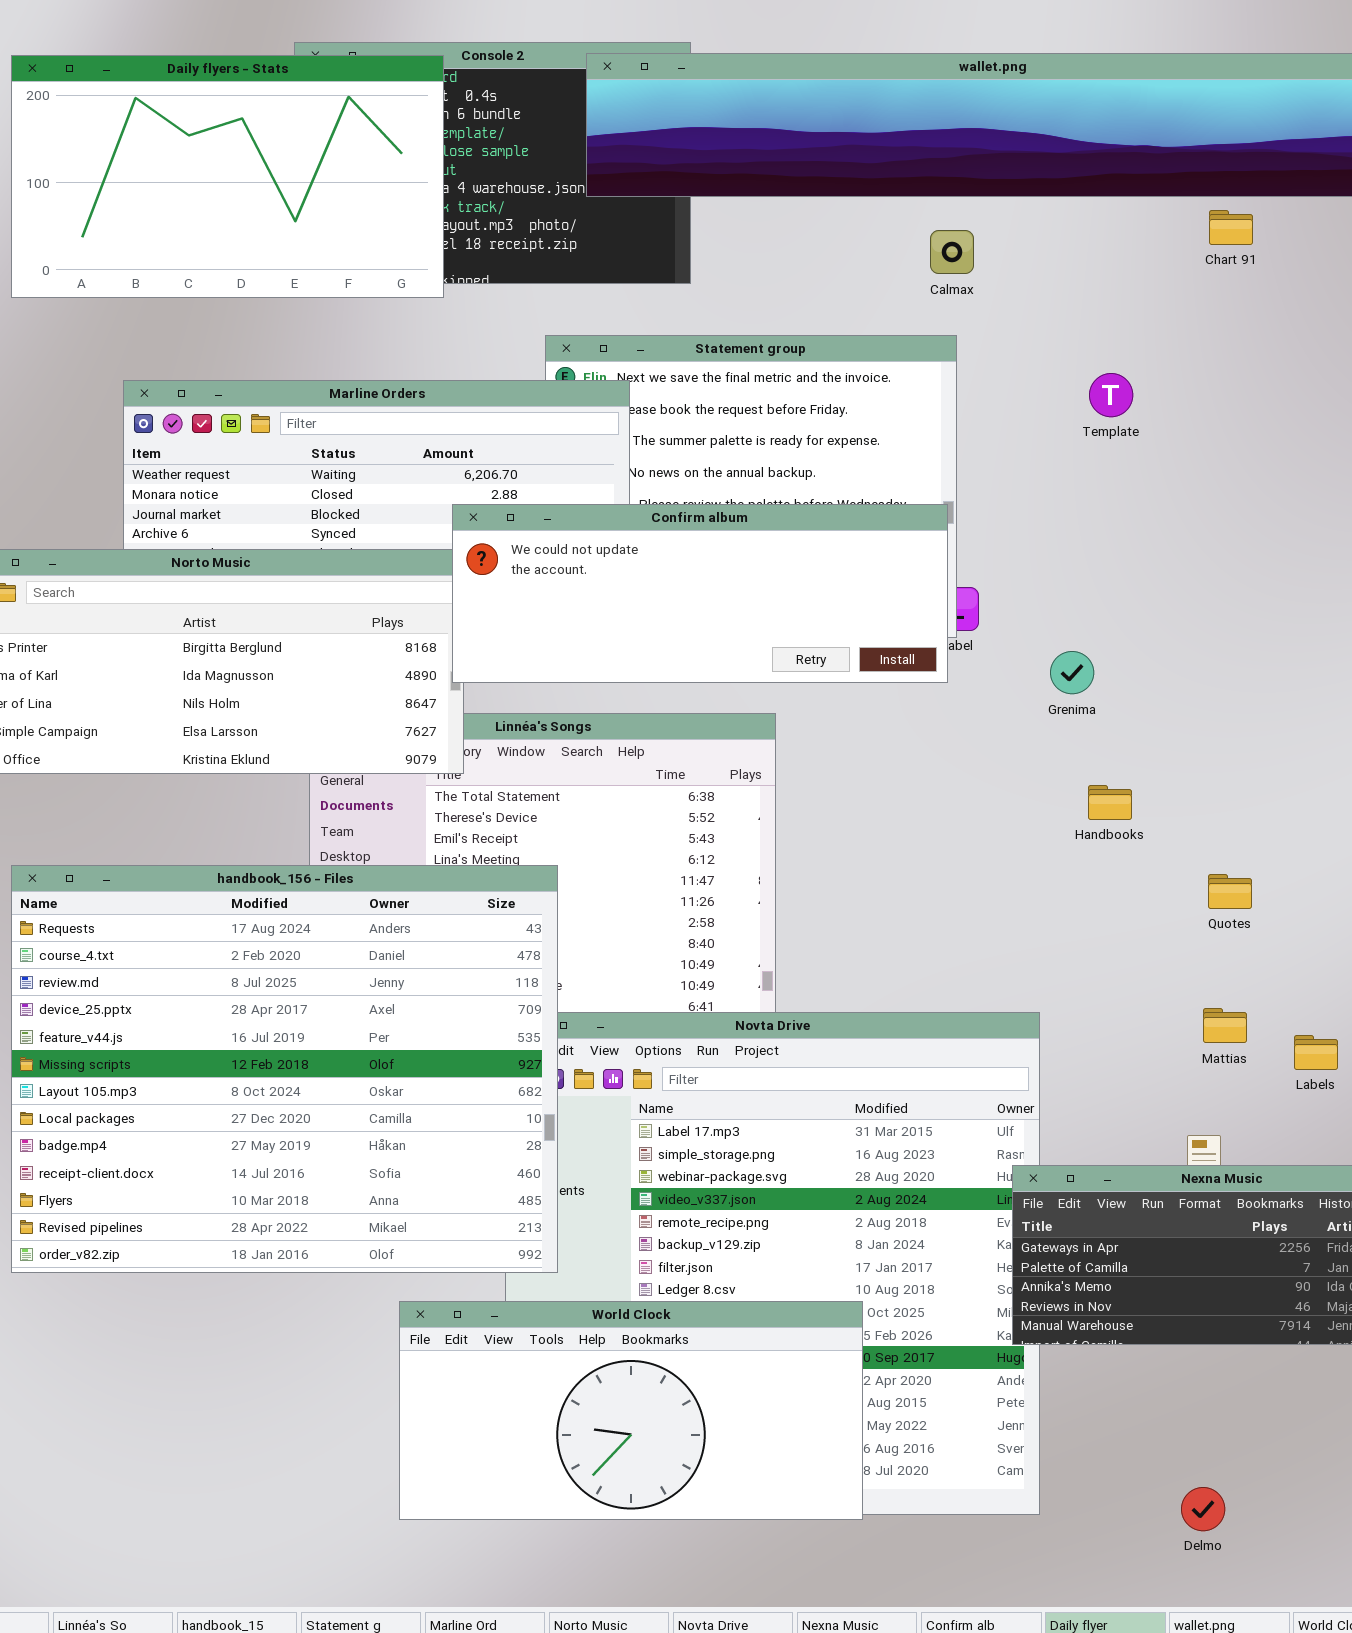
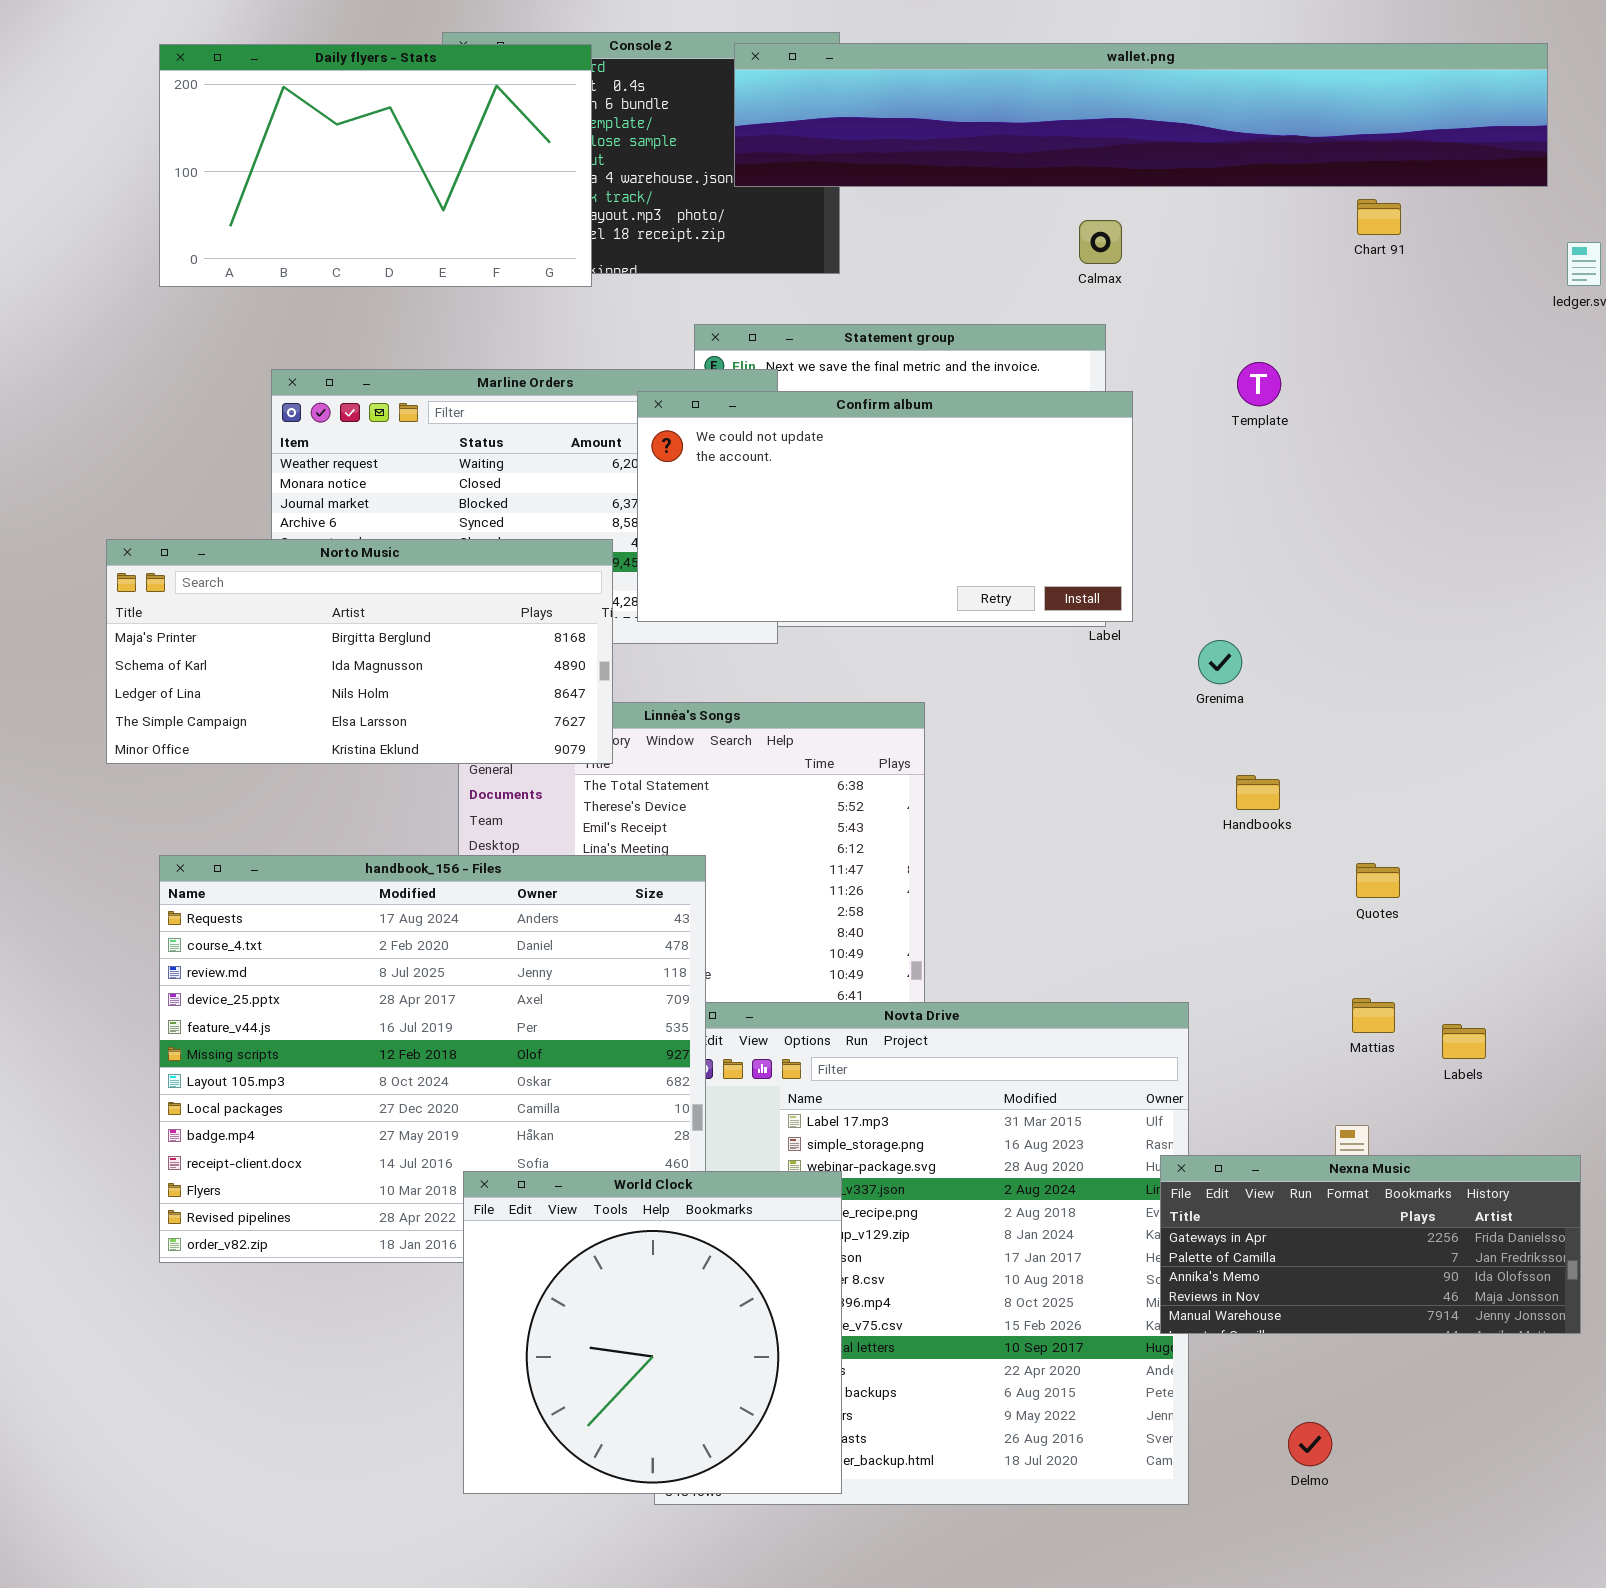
Confirm album: [452,504,948,683] -> [637,391,1133,622], moved, resized
World Clock: [399,1301,863,1520] -> [463,1171,842,1494], moved, resized
Delmo: [1181,1487,1225,1531] -> [1288,1422,1332,1466], moved

